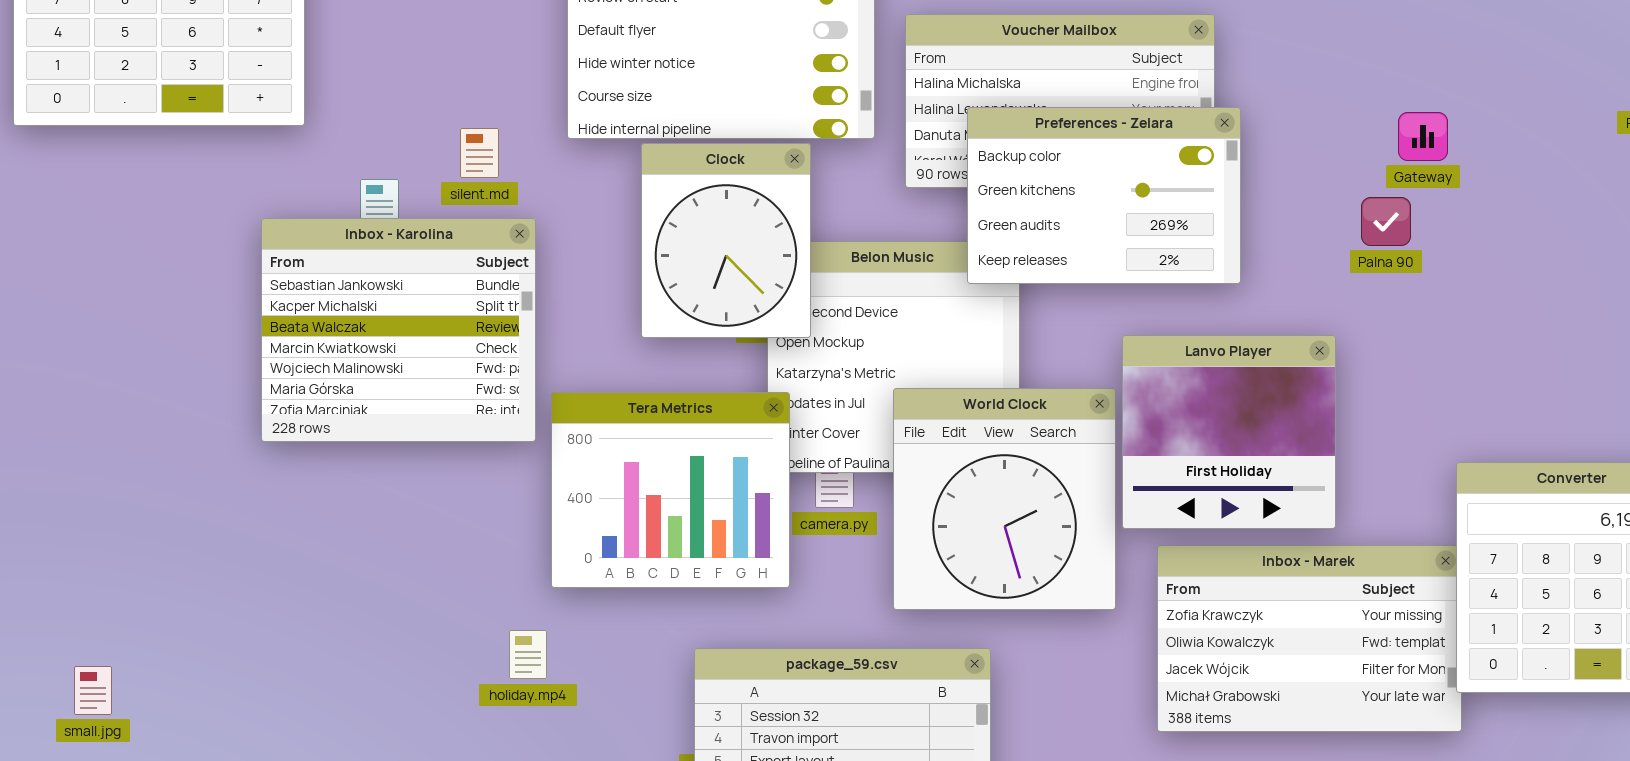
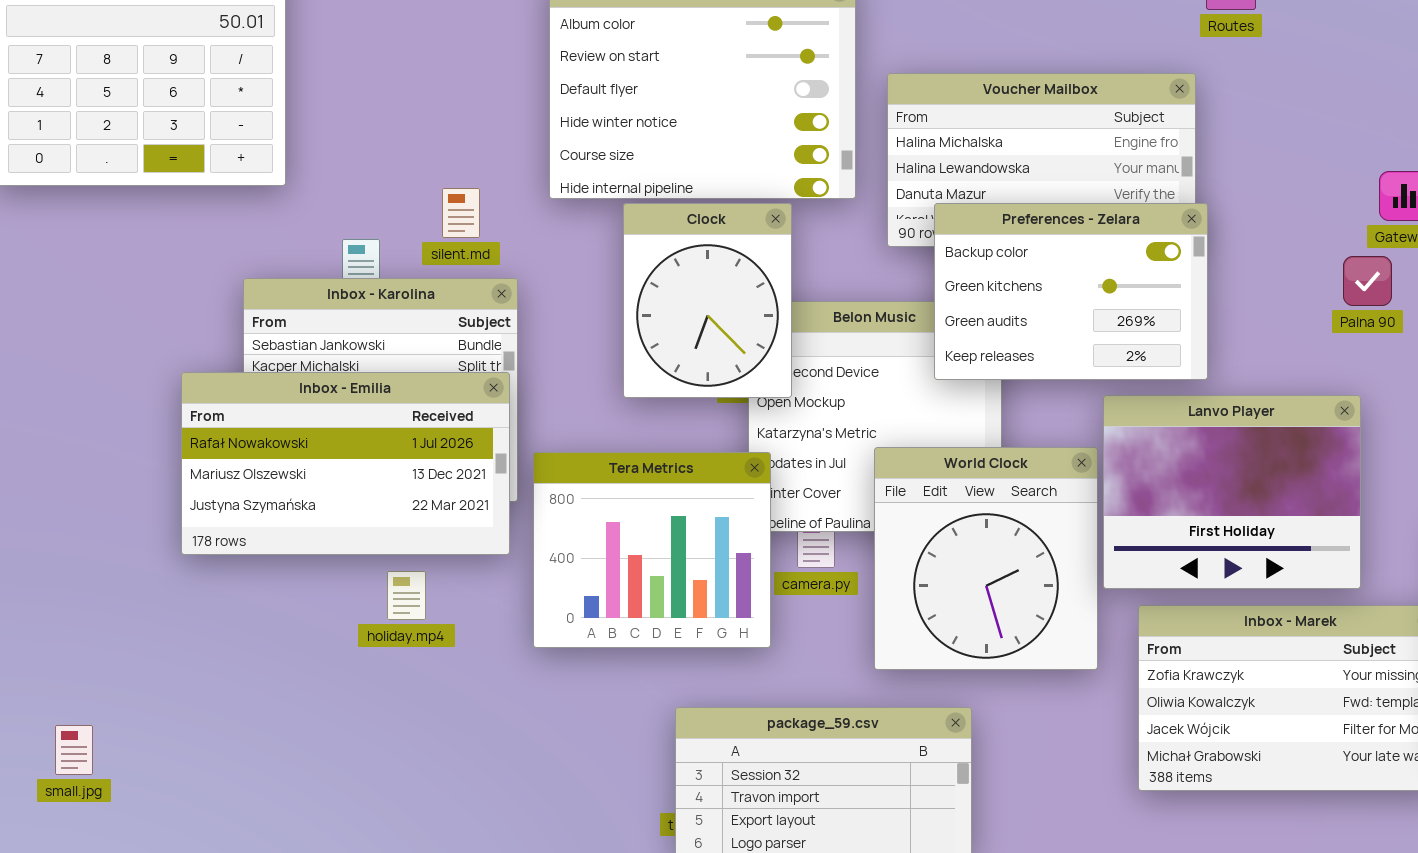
Preferences - Zelara: [967,107,1241,284] -> [934,203,1208,380], moved
Inbox - Emilia: none -> [181,372,510,555], opened
Lanvo Player: [1122,335,1336,529] -> [1103,395,1361,589], resized
holiday.mp4: [509,630,547,679] -> [387,571,426,620], moved

